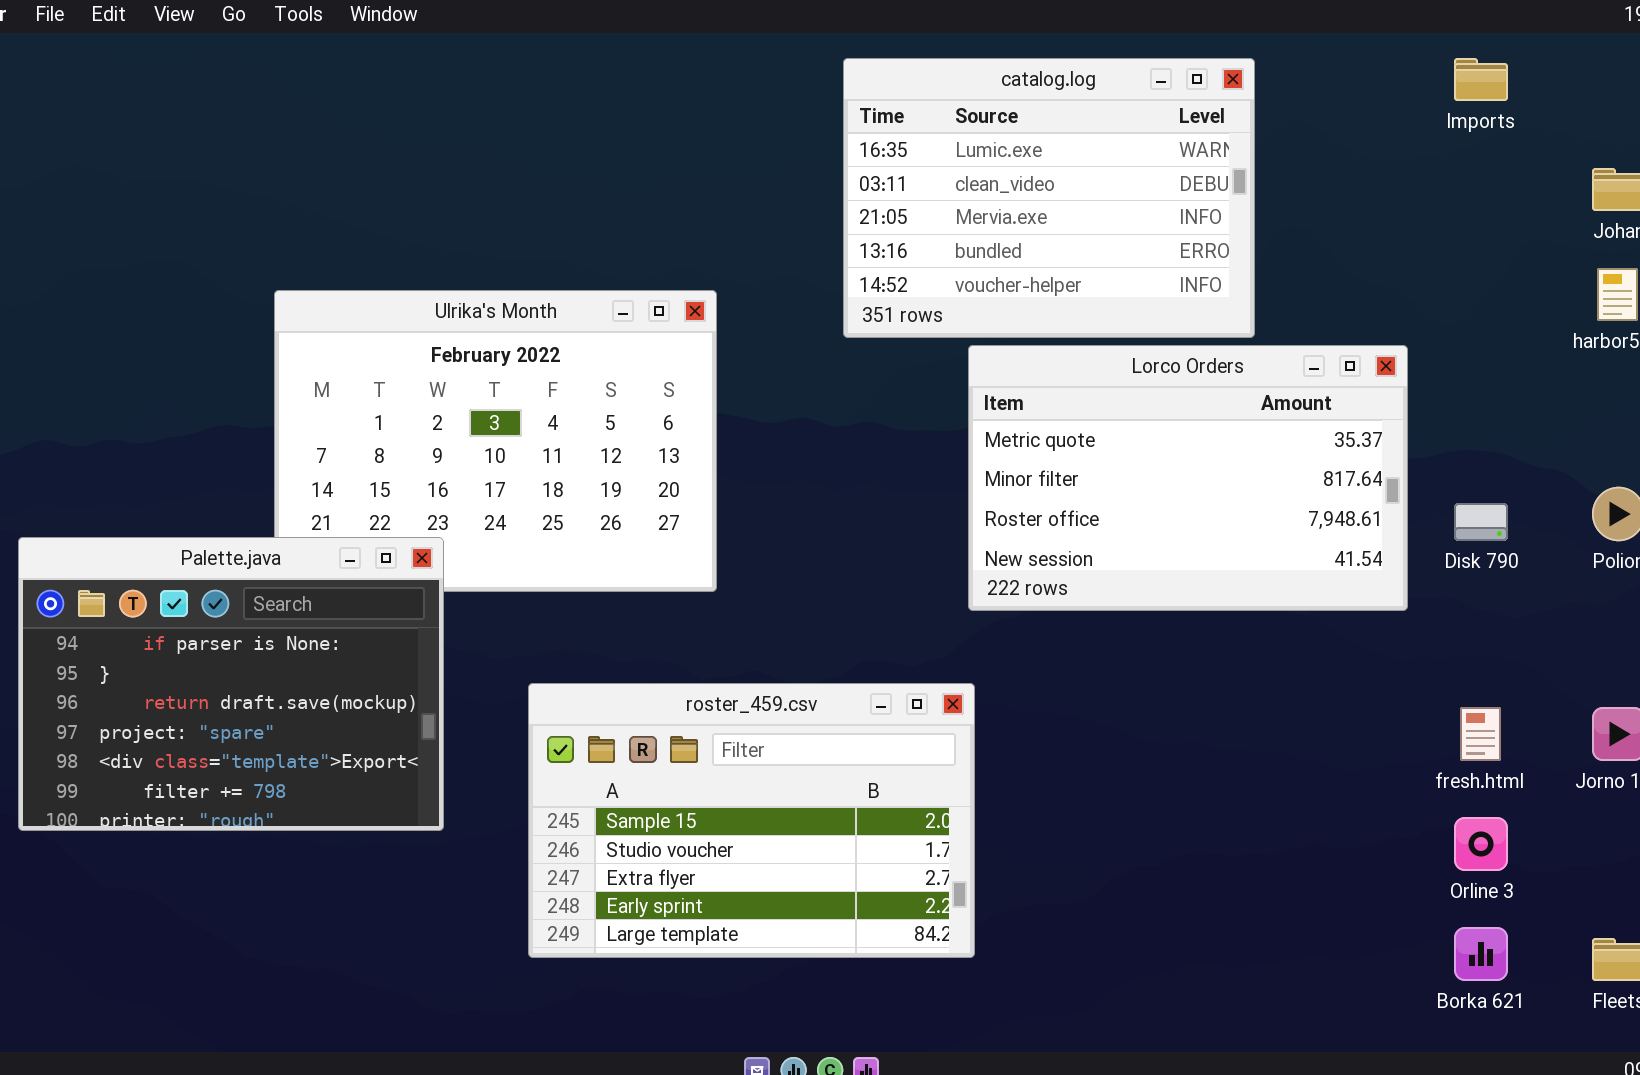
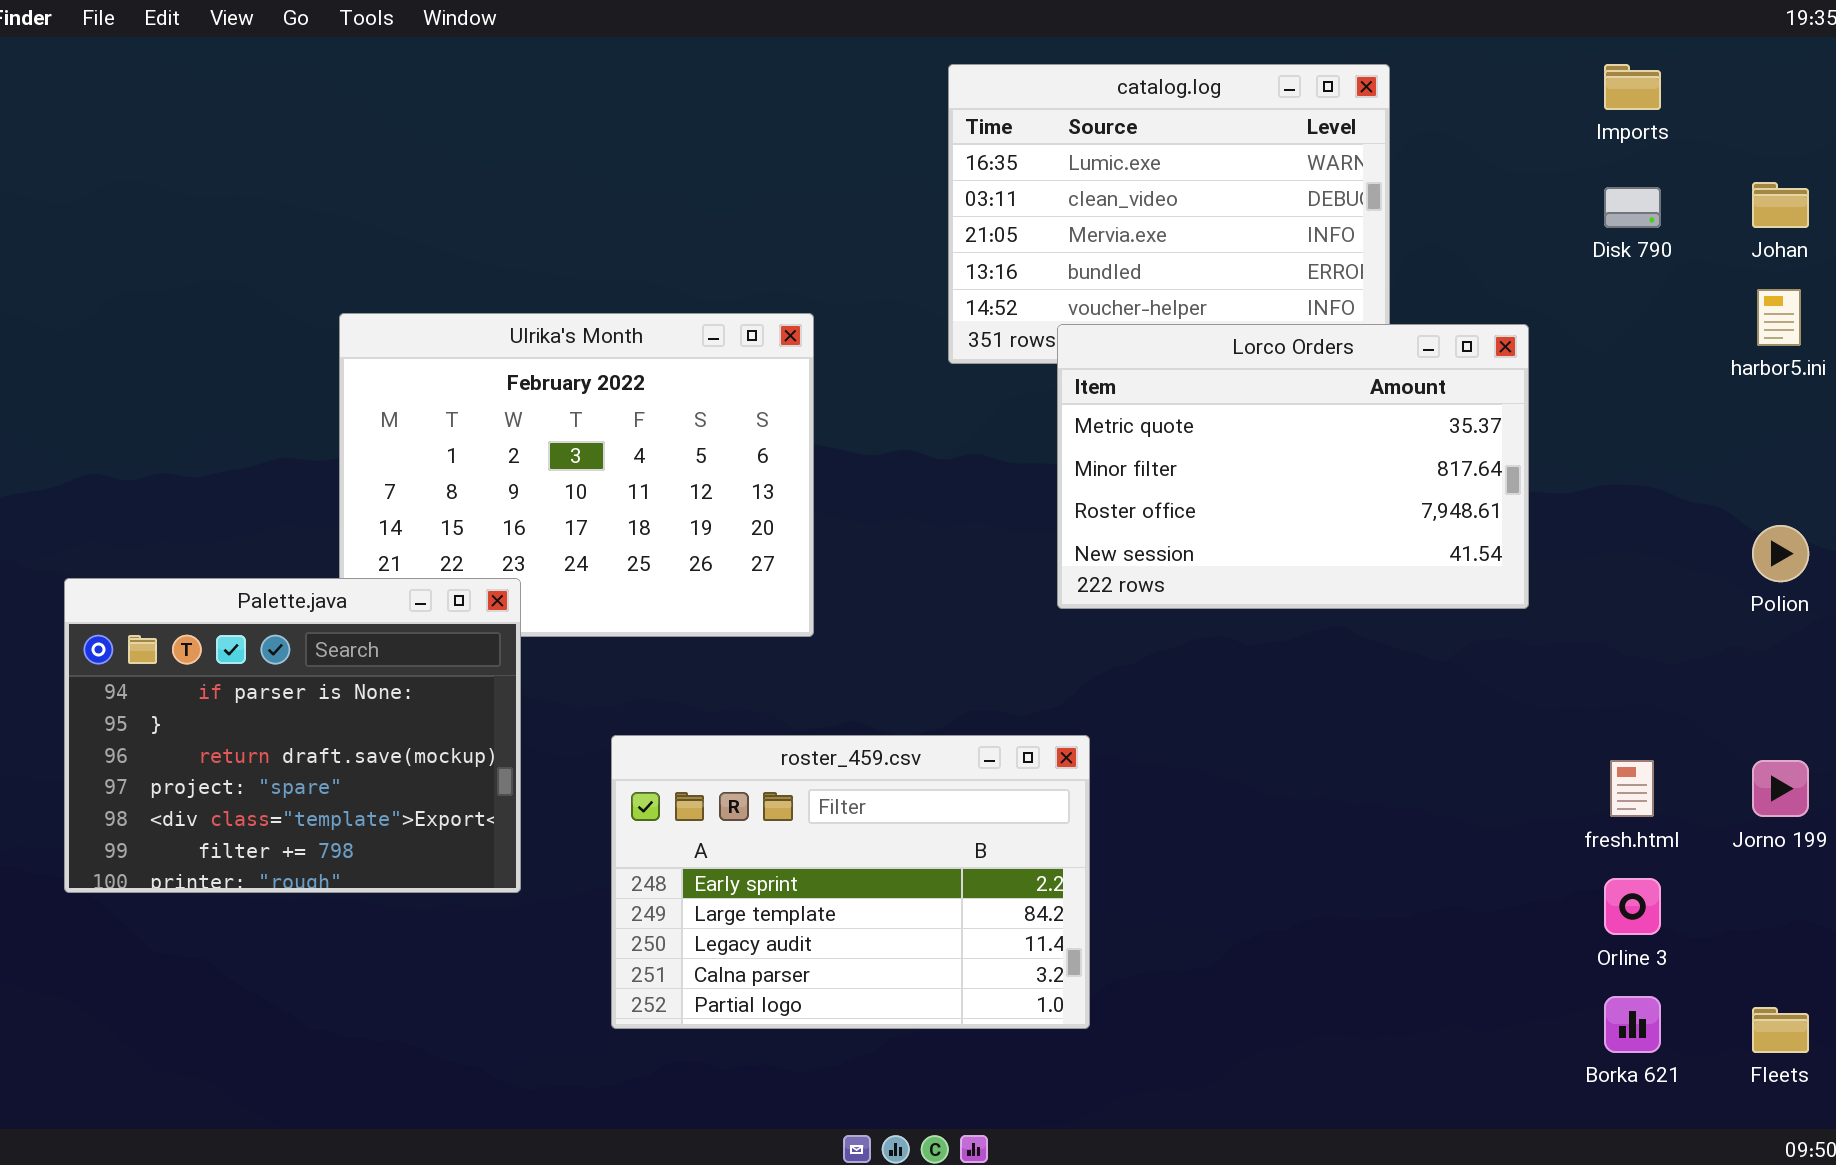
Lorco Orders: [968,345,1408,611] -> [1057,324,1529,609], moved
Disk 790: [1454,503,1508,541] -> [1604,187,1661,228], moved
roster_459.csv: [528,683,975,958] -> [611,735,1090,1029], scrolled down 3 rows

